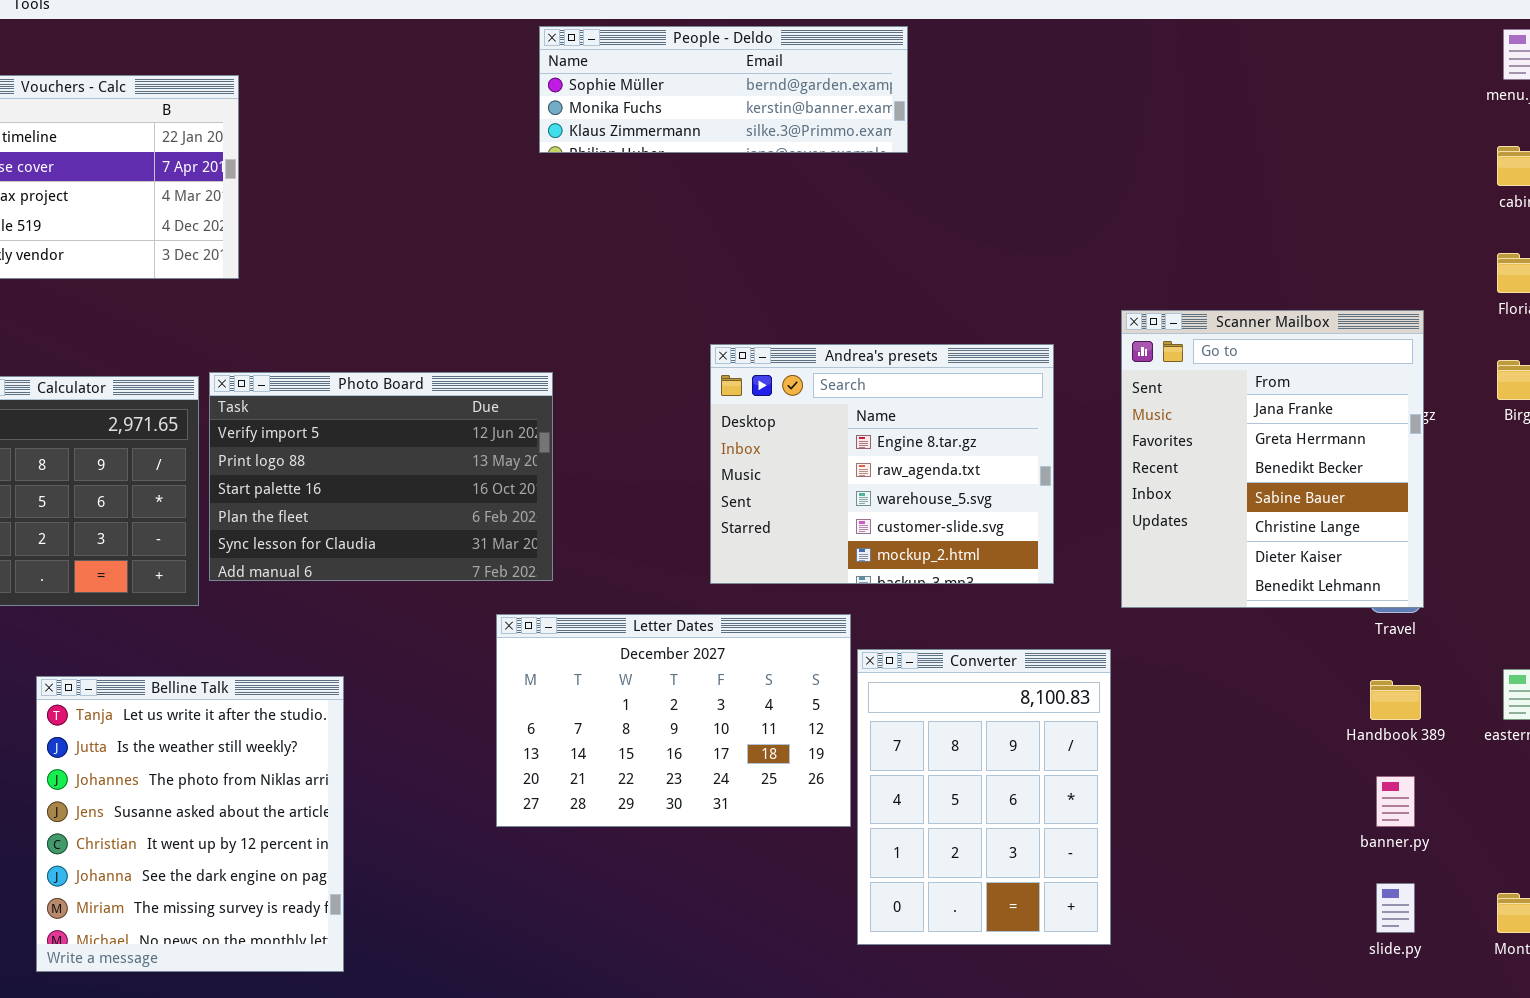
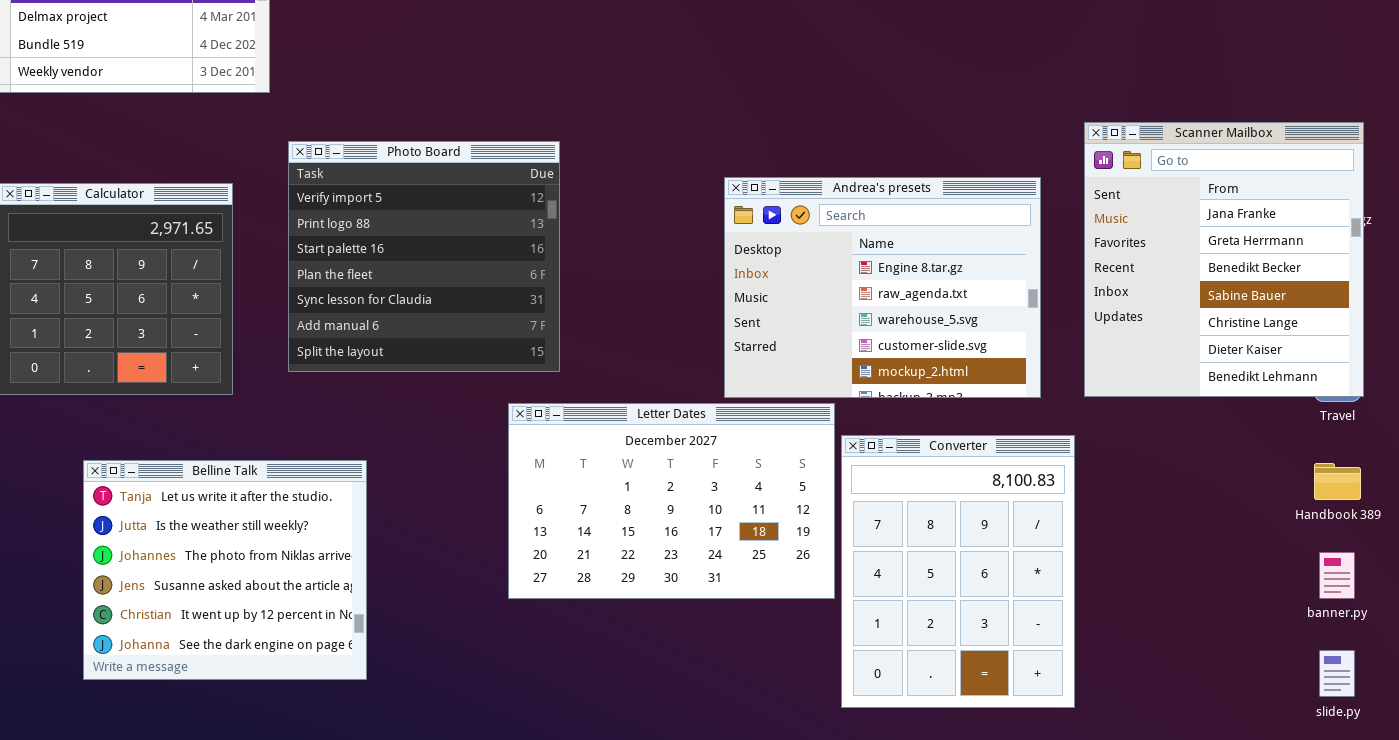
Andrea's presets: [710,344,1054,584] -> [724,177,1041,398], moved
Photo Board: [209,372,553,581] -> [288,141,560,372], resized
Belline Talk: [36,676,344,972] -> [83,460,367,680], resized

